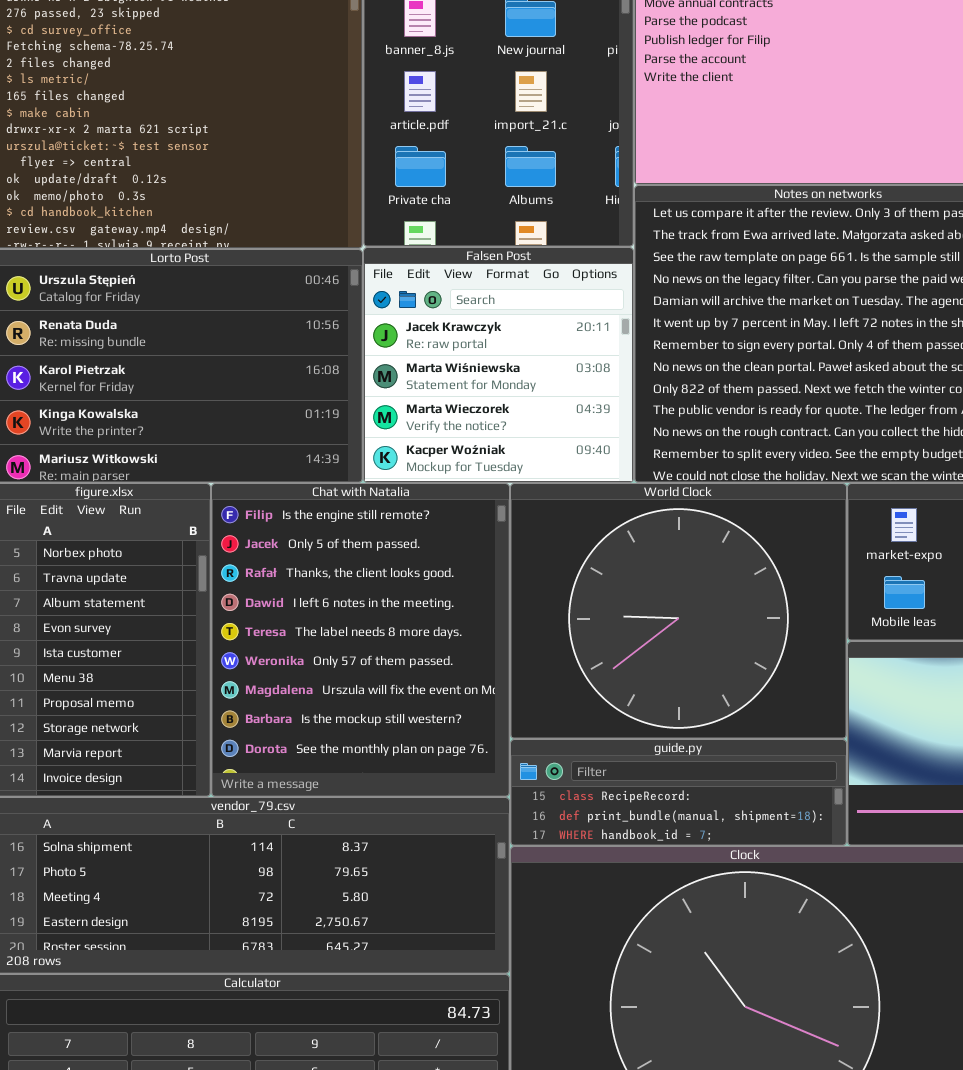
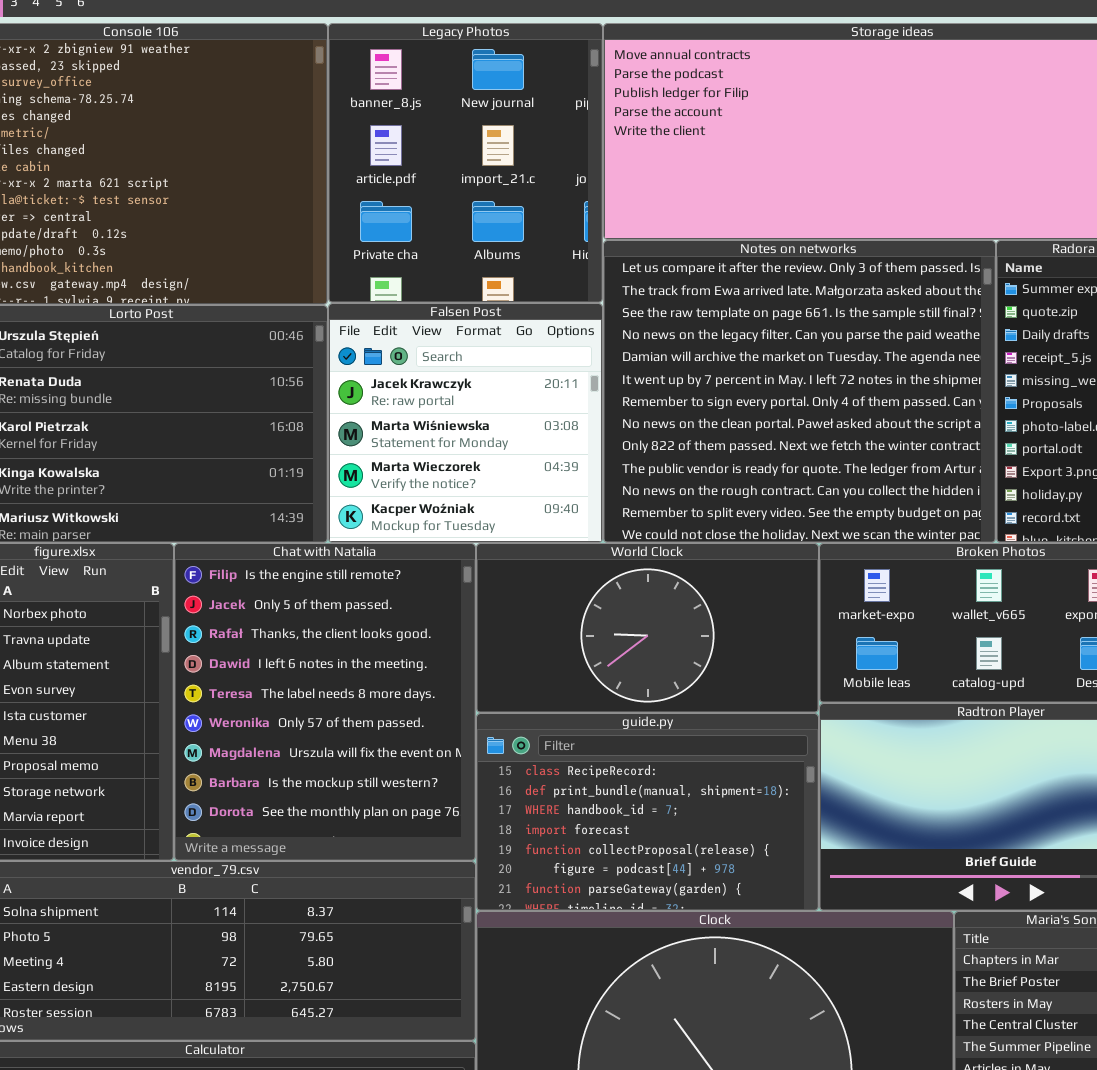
World Clock: [510,483,847,739] -> [476,543,819,713], resized
guide.py: [510,739,847,846] -> [476,713,819,911], resized

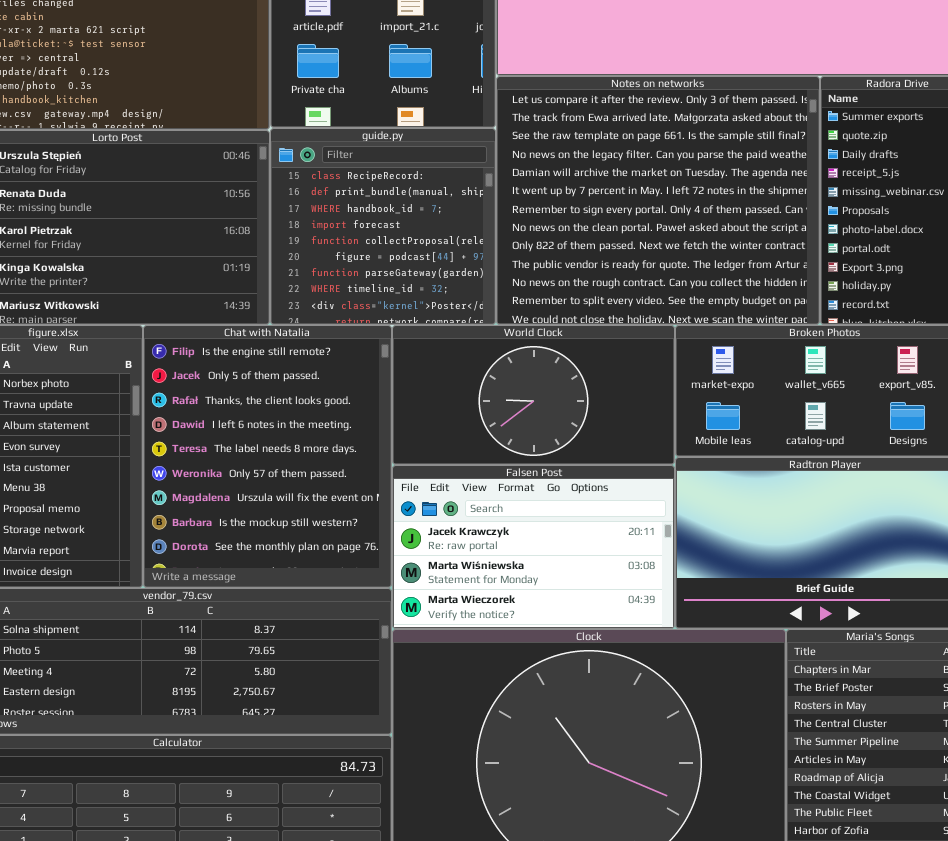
Falsen Post: [328,303,603,543] -> [392,465,675,629], moved, resized
guide.py: [476,713,819,911] -> [270,128,496,325], moved, resized

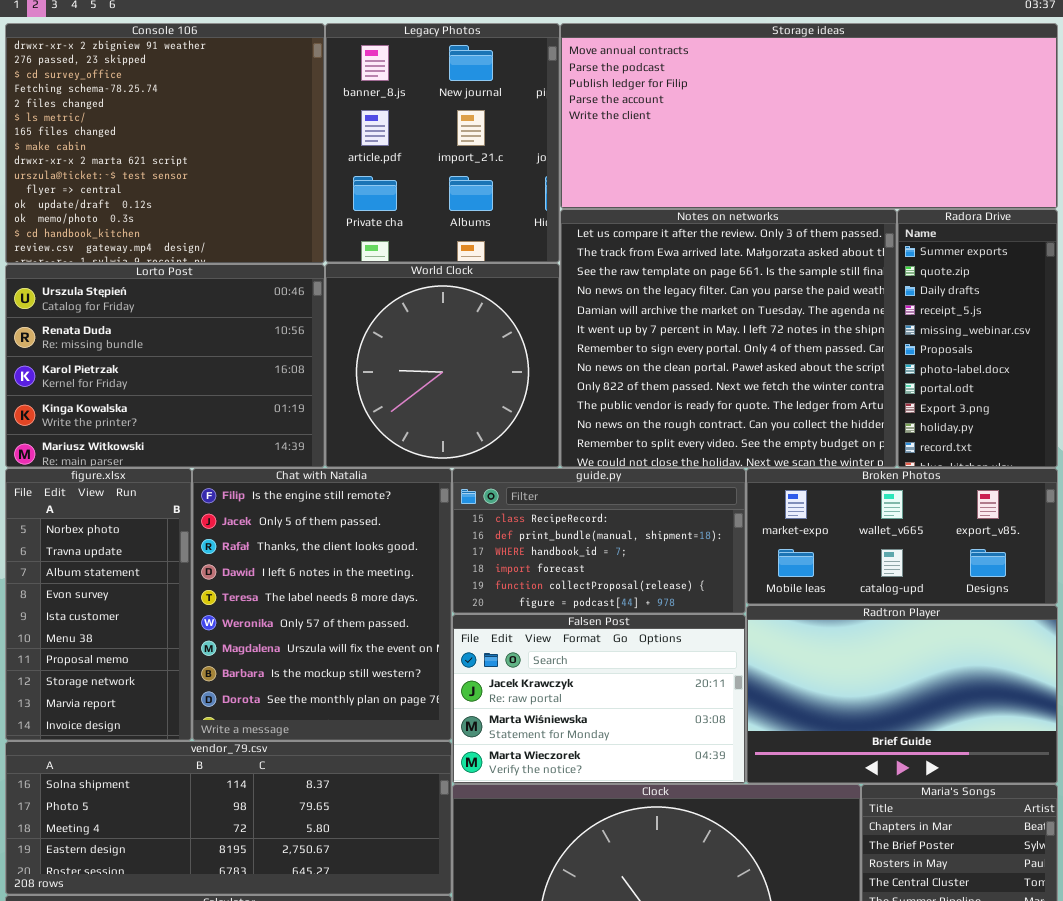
guide.py: [270,128,496,325] -> [452,468,746,614], moved, resized
World Clock: [392,325,675,465] -> [325,263,560,468], moved, resized

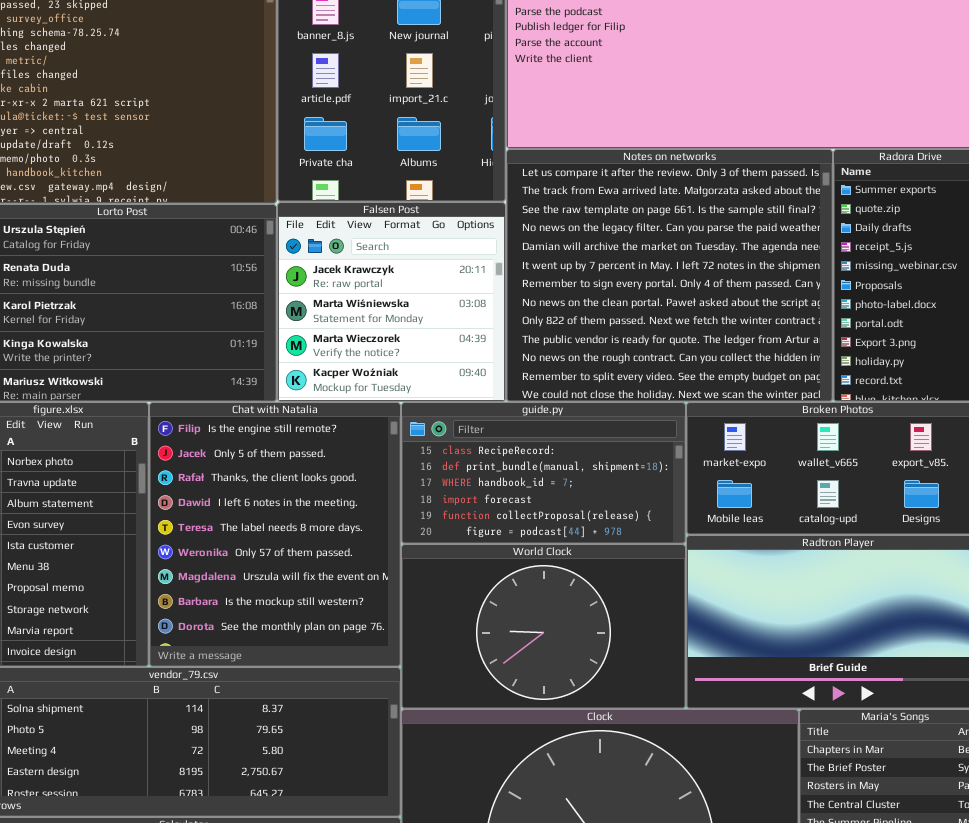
World Clock: [325,263,560,468] -> [401,544,686,709], moved, resized
Falsen Post: [452,614,746,784] -> [277,202,506,402], moved, resized

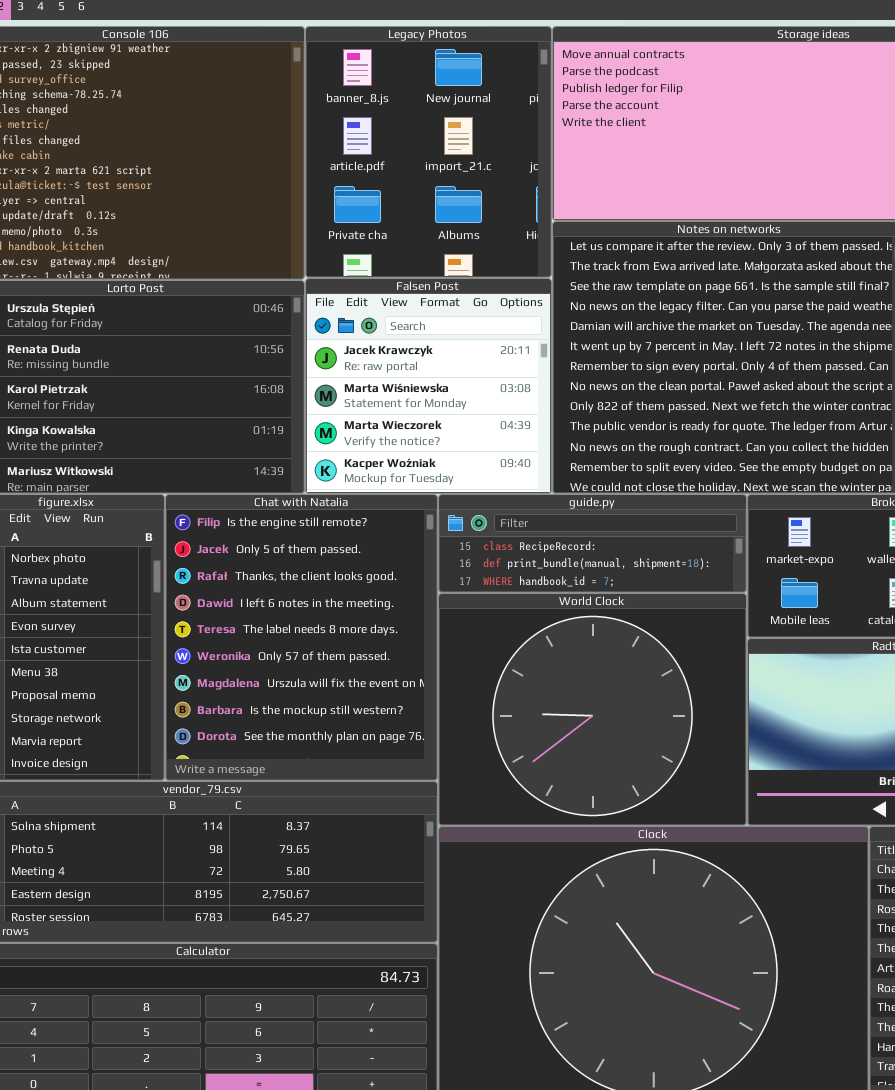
guide.py: [401,402,686,544] -> [438,494,747,593], resized
World Clock: [401,544,686,709] -> [438,593,747,826], resized

